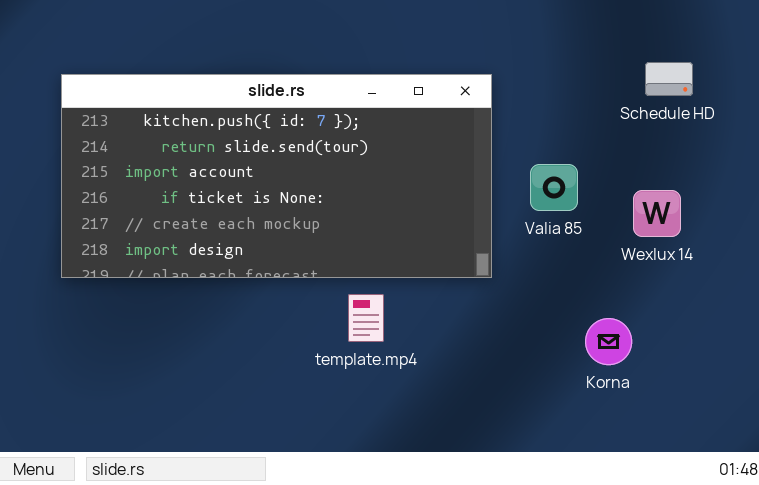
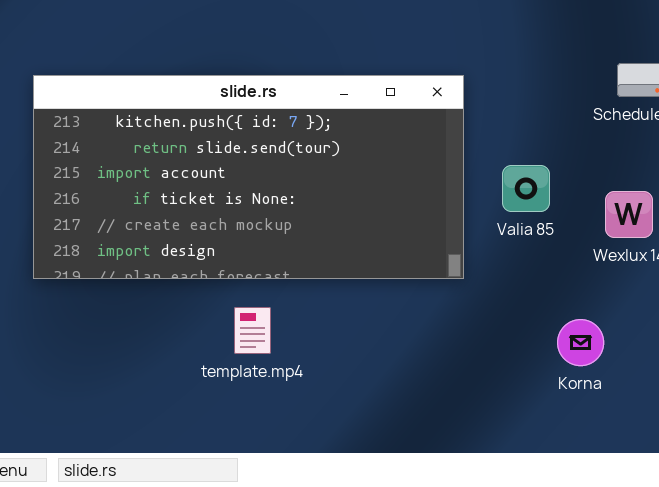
template.mp4: [348,294,384,342] -> [234,307,271,354], moved

